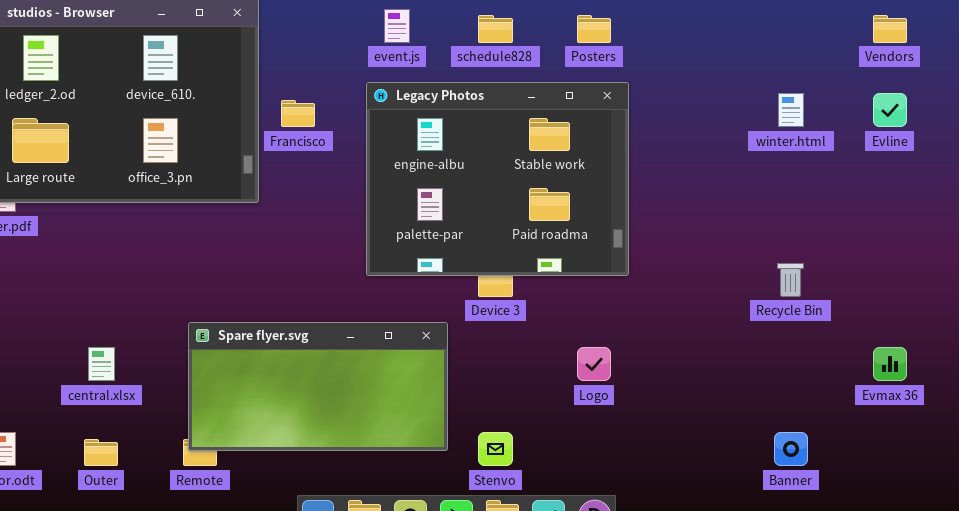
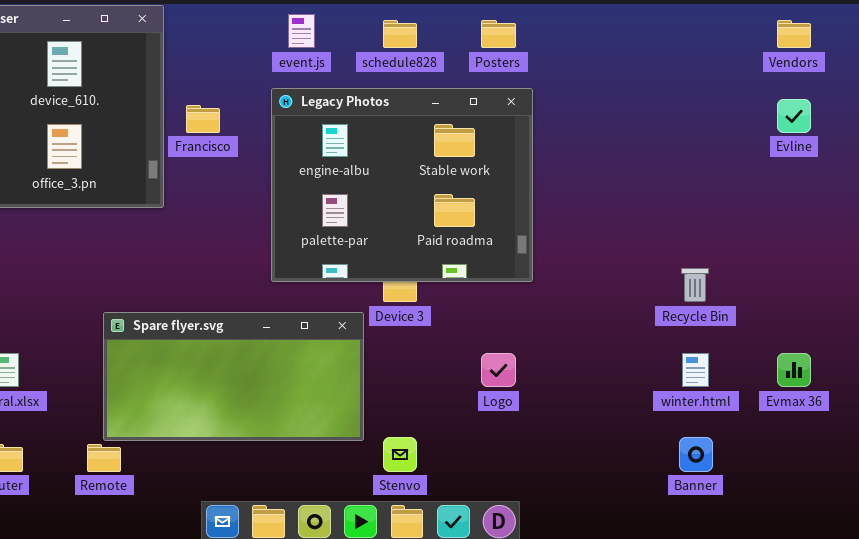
winter.html: [778,93,804,127] -> [682,353,709,387], moved
Spare flyer.svg: [188,322,448,451] -> [103,312,364,441], moved

